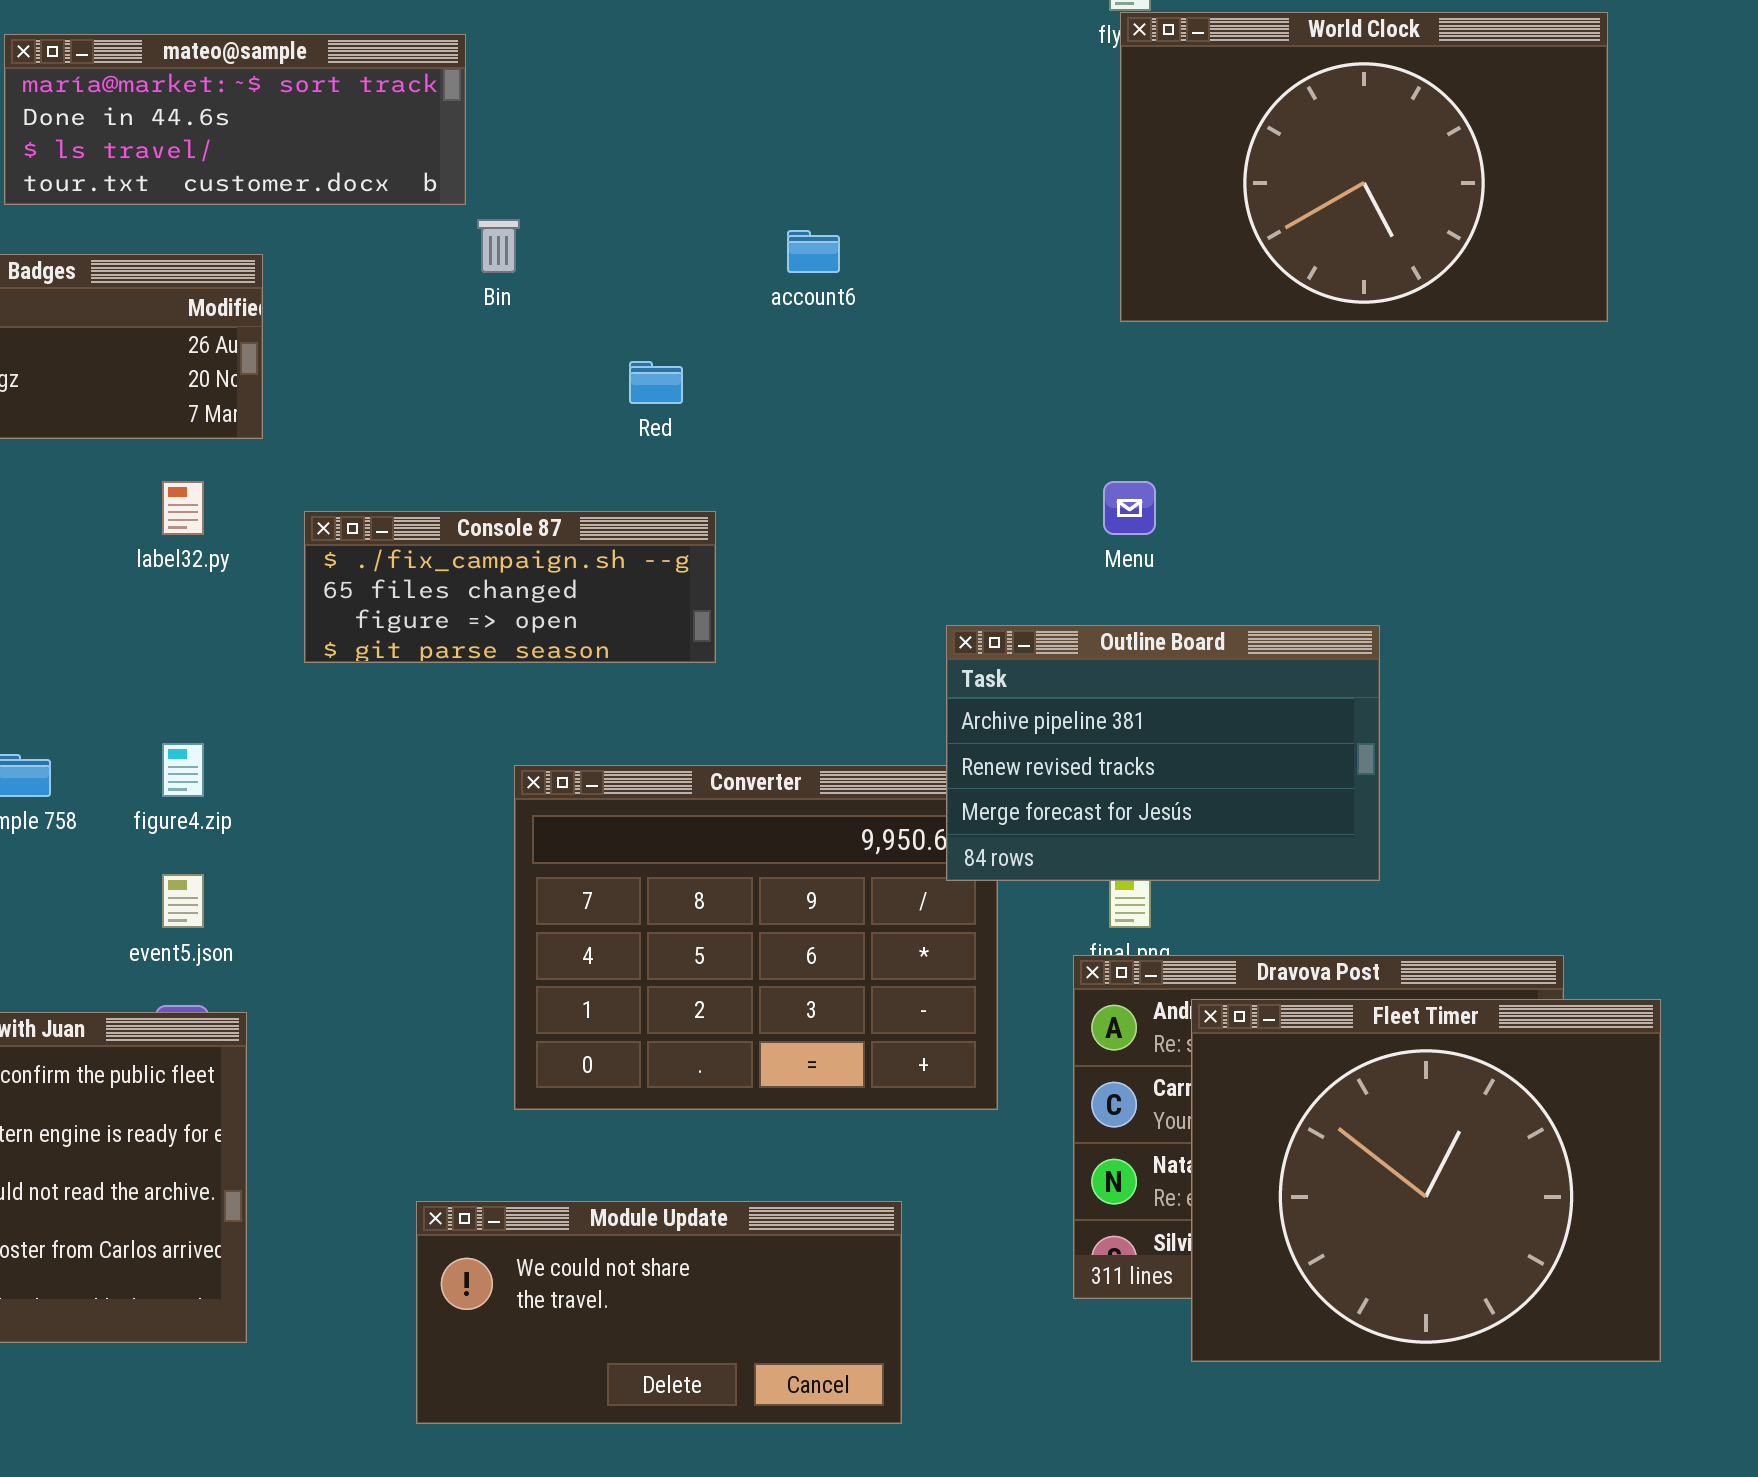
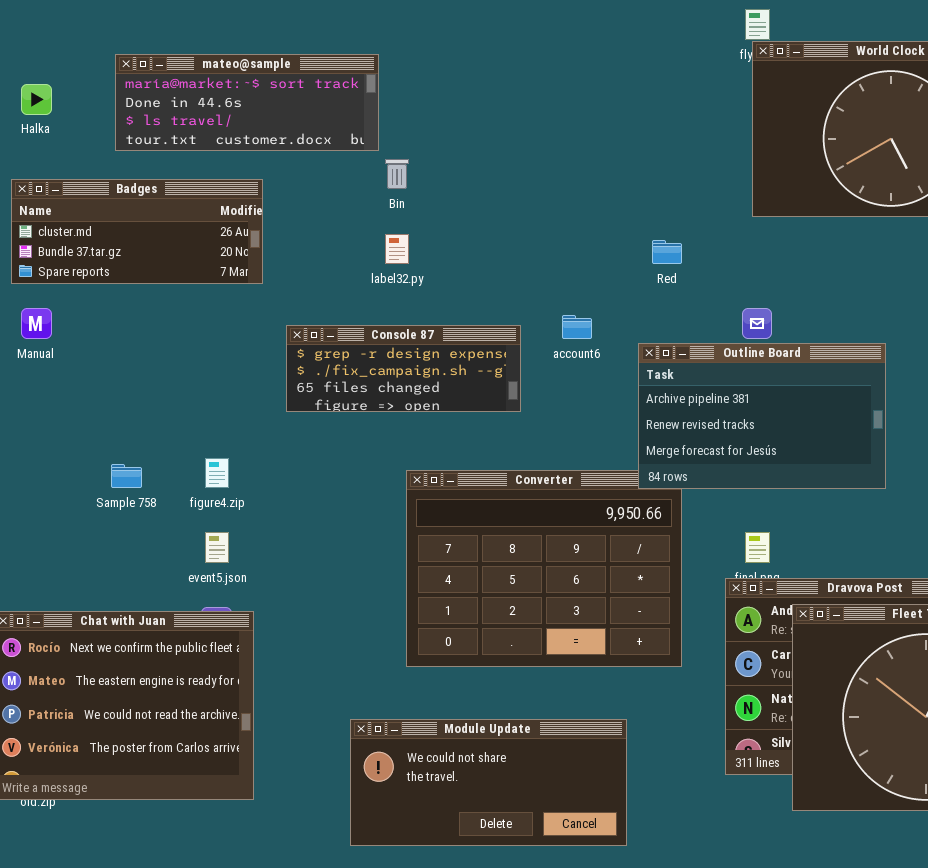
account6: [787,230,840,273] -> [562,315,592,339], moved
Red: [629,361,683,404] -> [652,240,682,264], moved
label32.py: [162,481,204,535] -> [385,234,409,264], moved
Console 87: [304,511,716,663] -> [286,325,521,412], scrolled up 1 row
Outline Board: [946,625,1380,881] -> [638,343,886,489], moved

